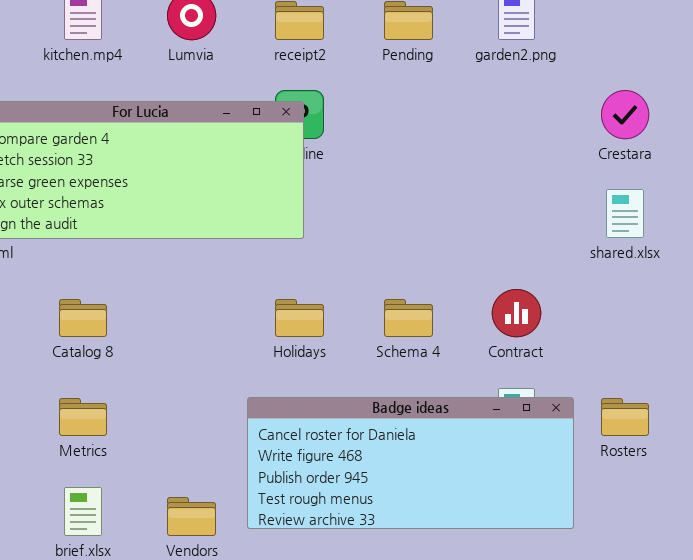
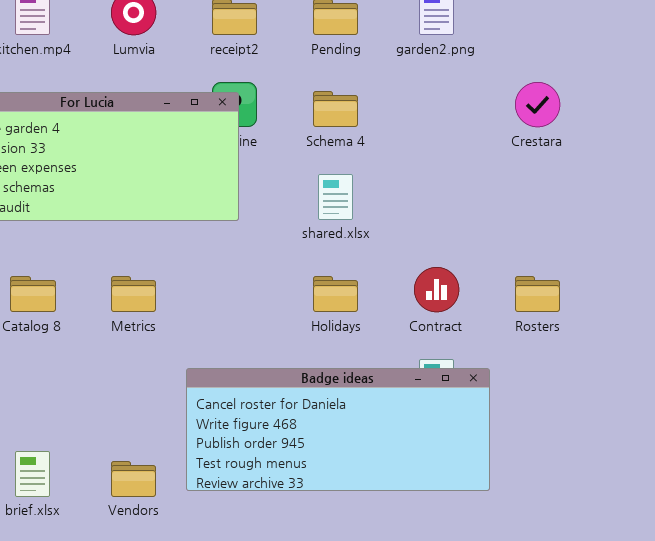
shared.xlsx: [606,189,644,238] -> [318,174,353,220], moved
Holidays: [275,299,324,337] -> [313,276,358,312], moved
Schema 4: [384,299,433,337] -> [313,91,358,127], moved
Metrics: [59,398,107,436] -> [111,276,156,312], moved
Rosters: [601,398,649,436] -> [515,276,560,312], moved

